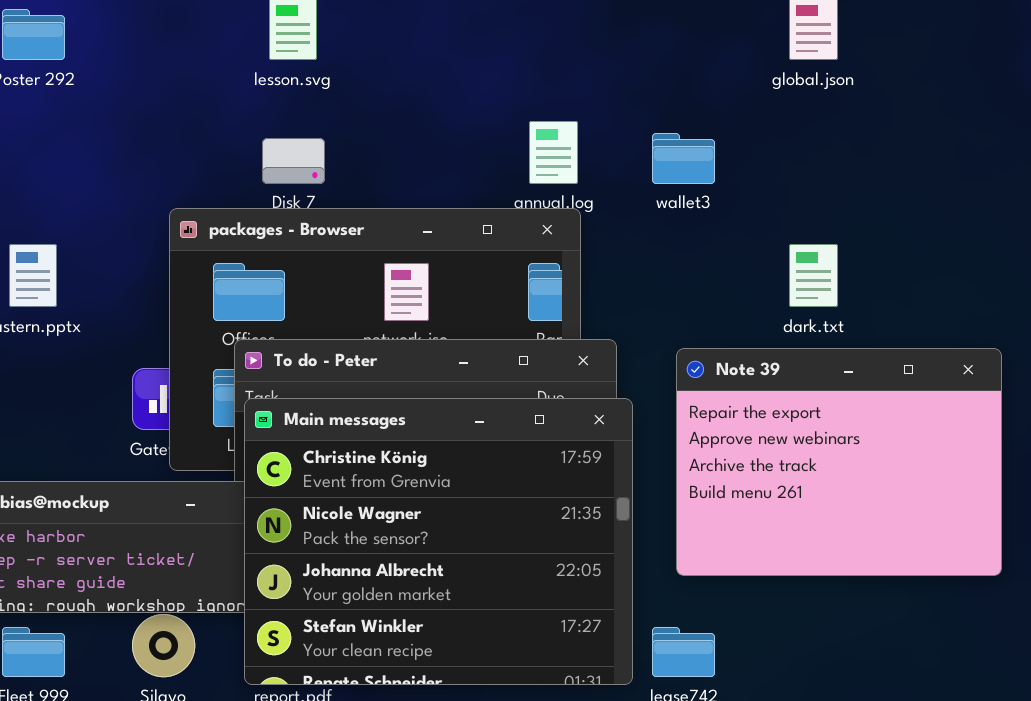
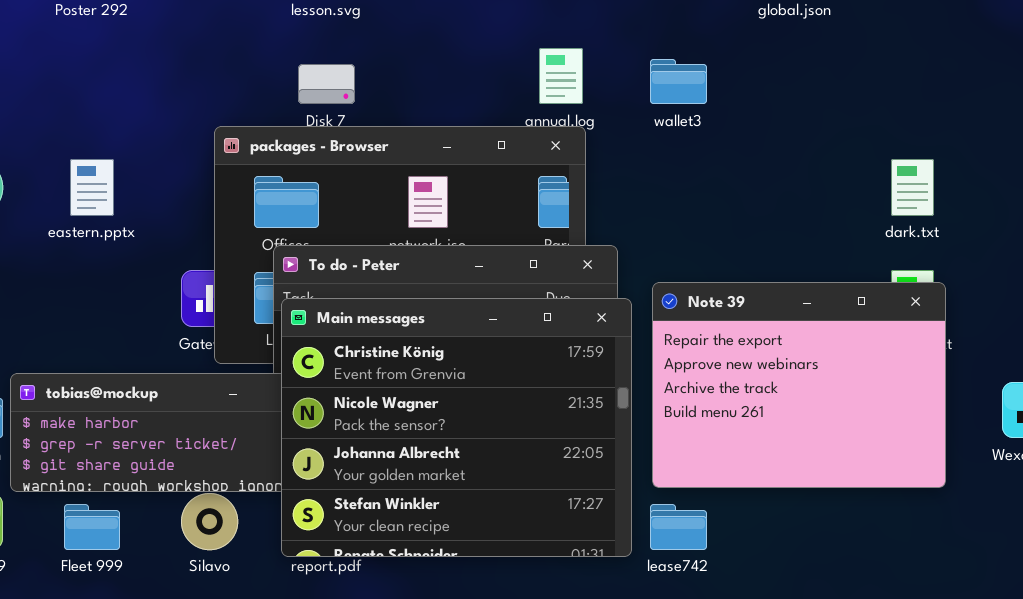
dark.txt: [789,244,838,307] -> [891,159,934,216], moved
Note 39: [676,348,1002,576] -> [652,282,946,488], moved

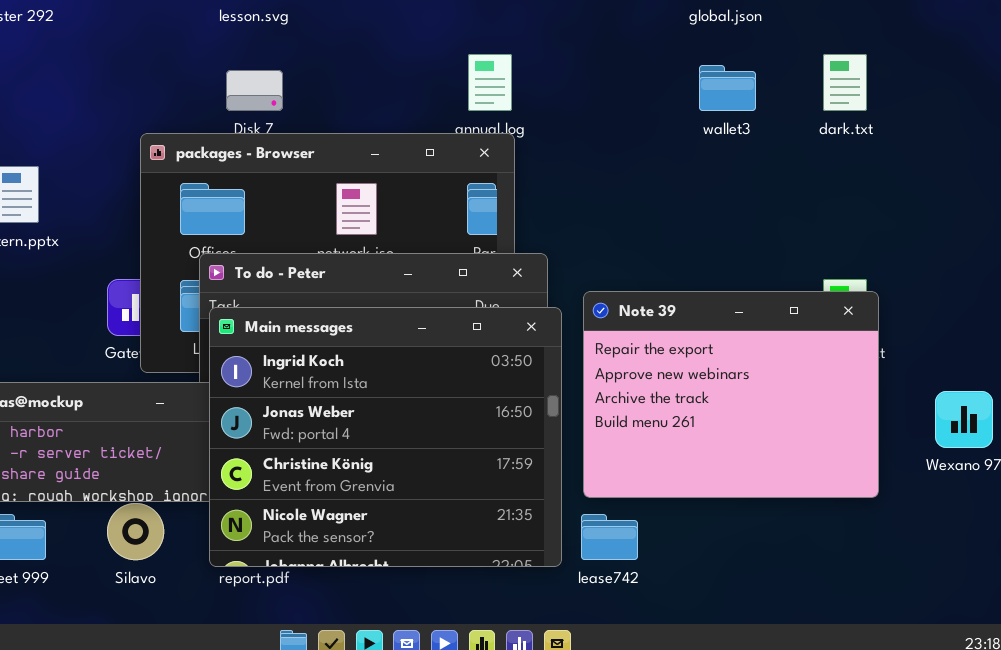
wallet3: [650,59,707,104] -> [699,65,756,111], moved
dark.txt: [891,159,934,216] -> [823,54,867,111], moved
Main messages: [281,298,632,557] -> [209,307,562,567], scrolled up 2 rows

